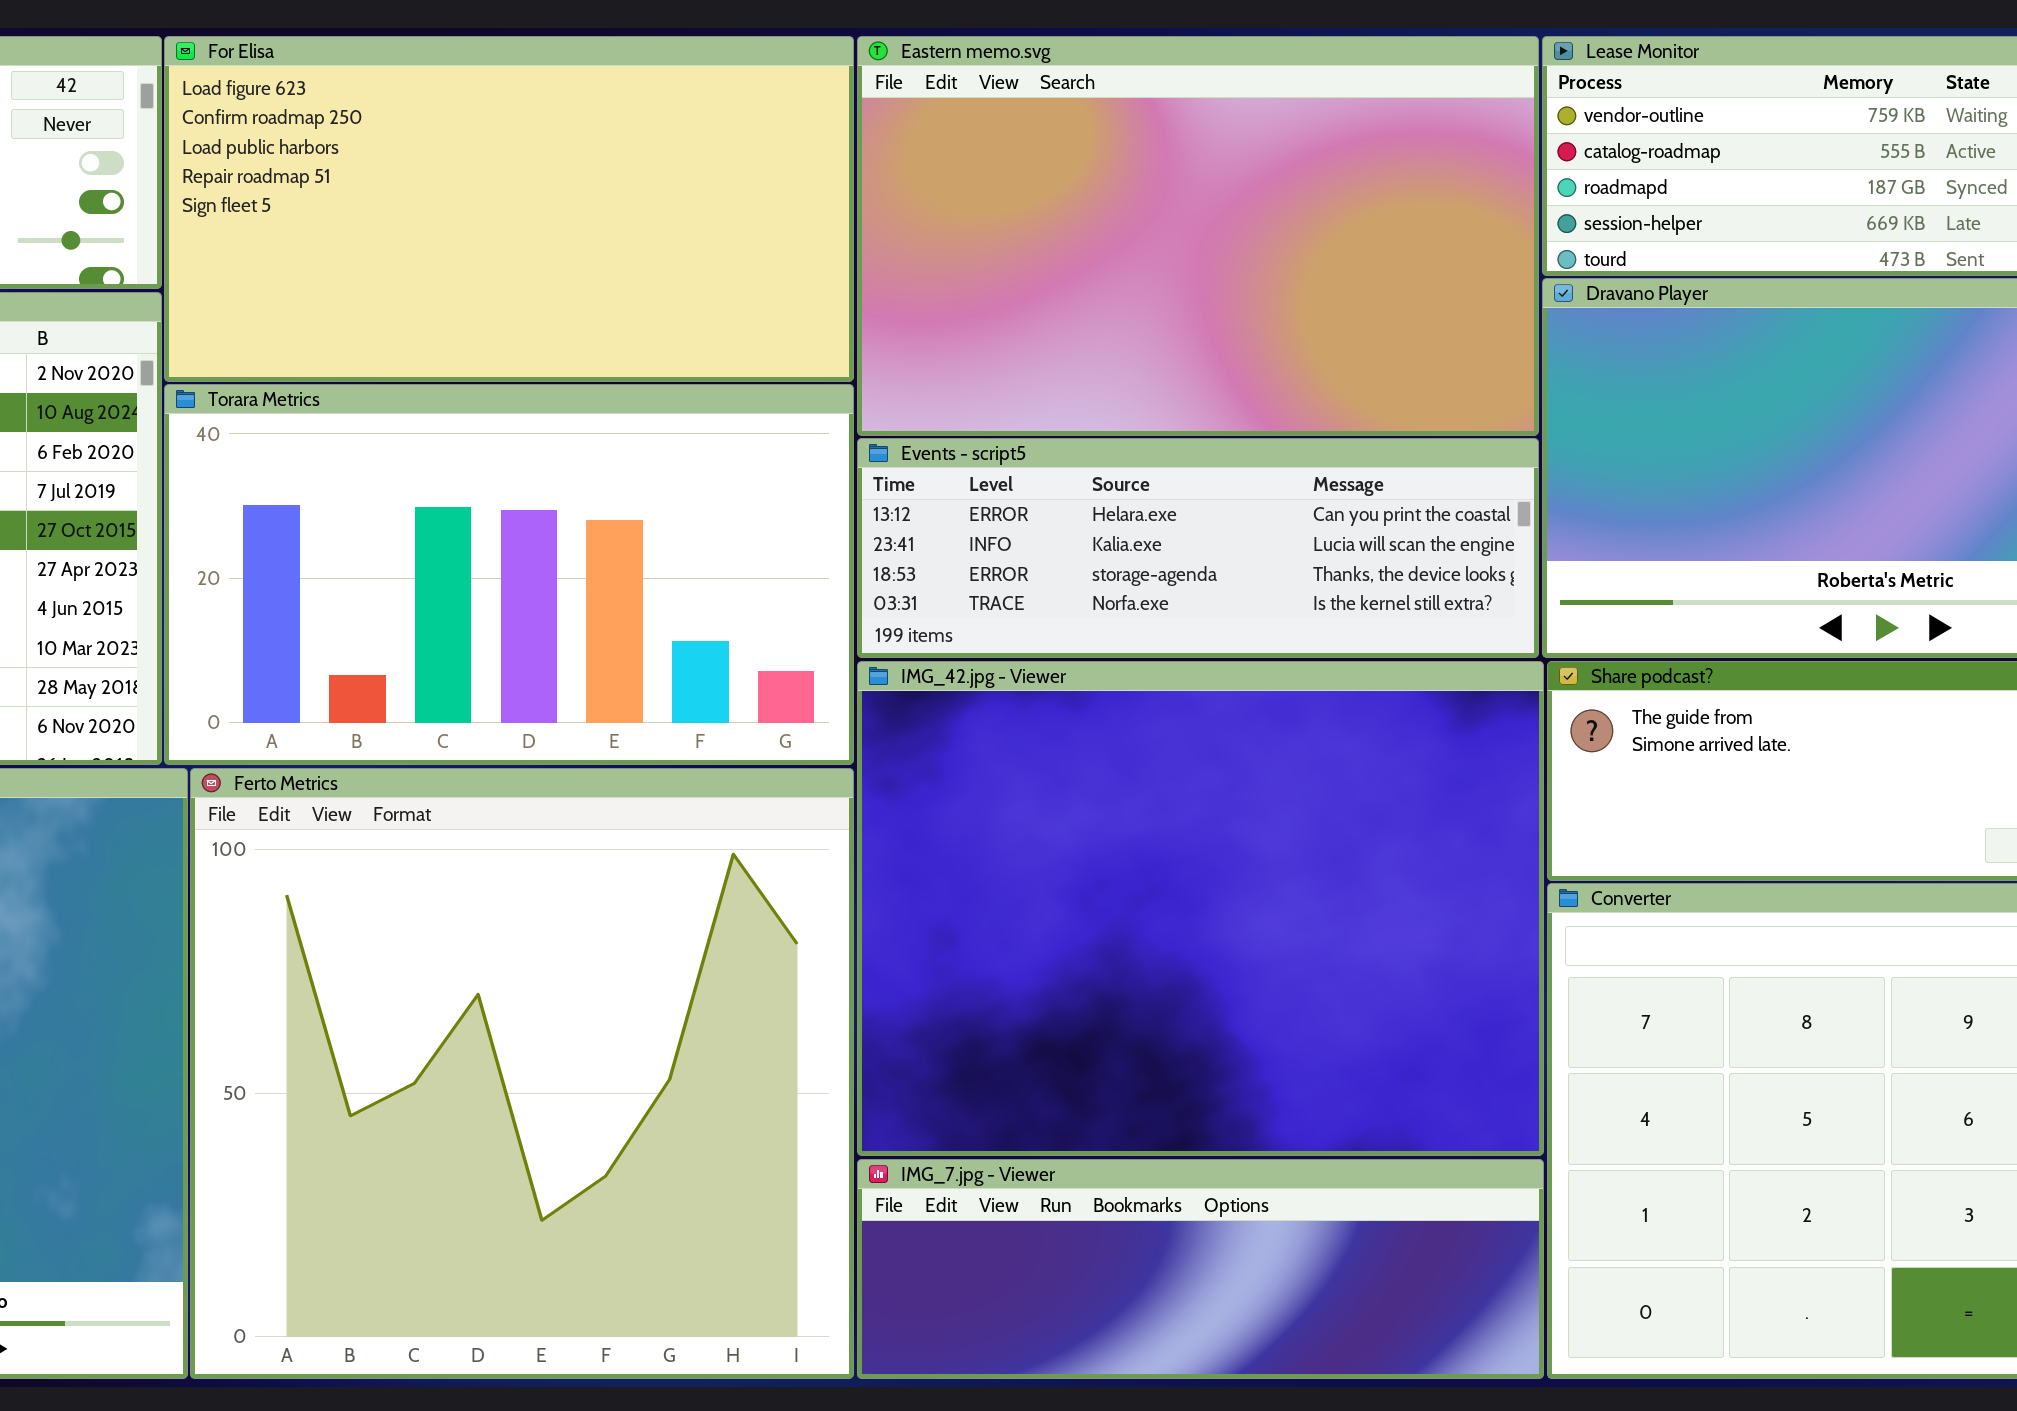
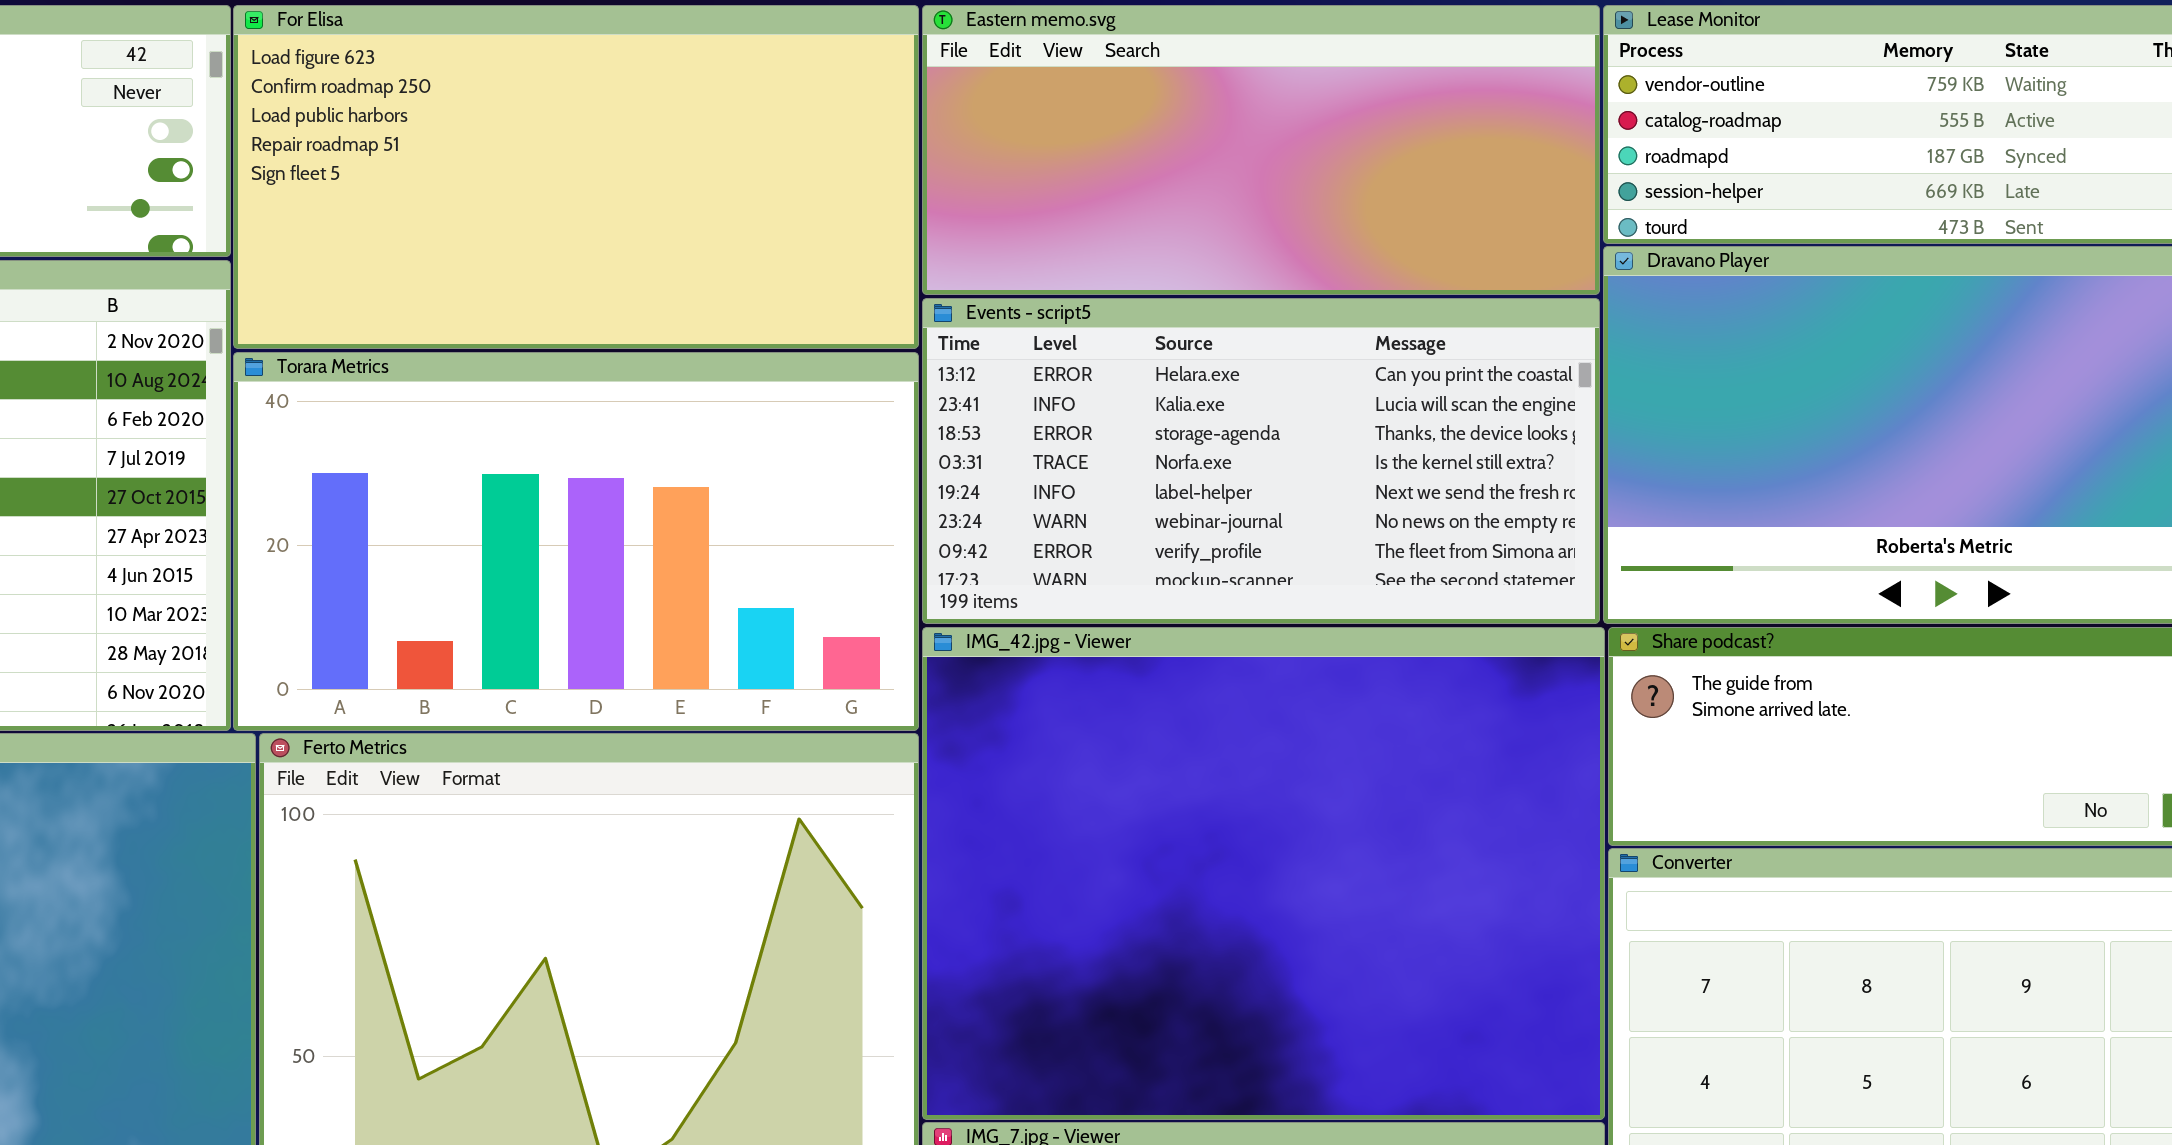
Eastern memo.svg: [857,36,1539,436] -> [922,5,1600,295], resized
Events - script5: [857,438,1539,658] -> [922,298,1600,624], resized

